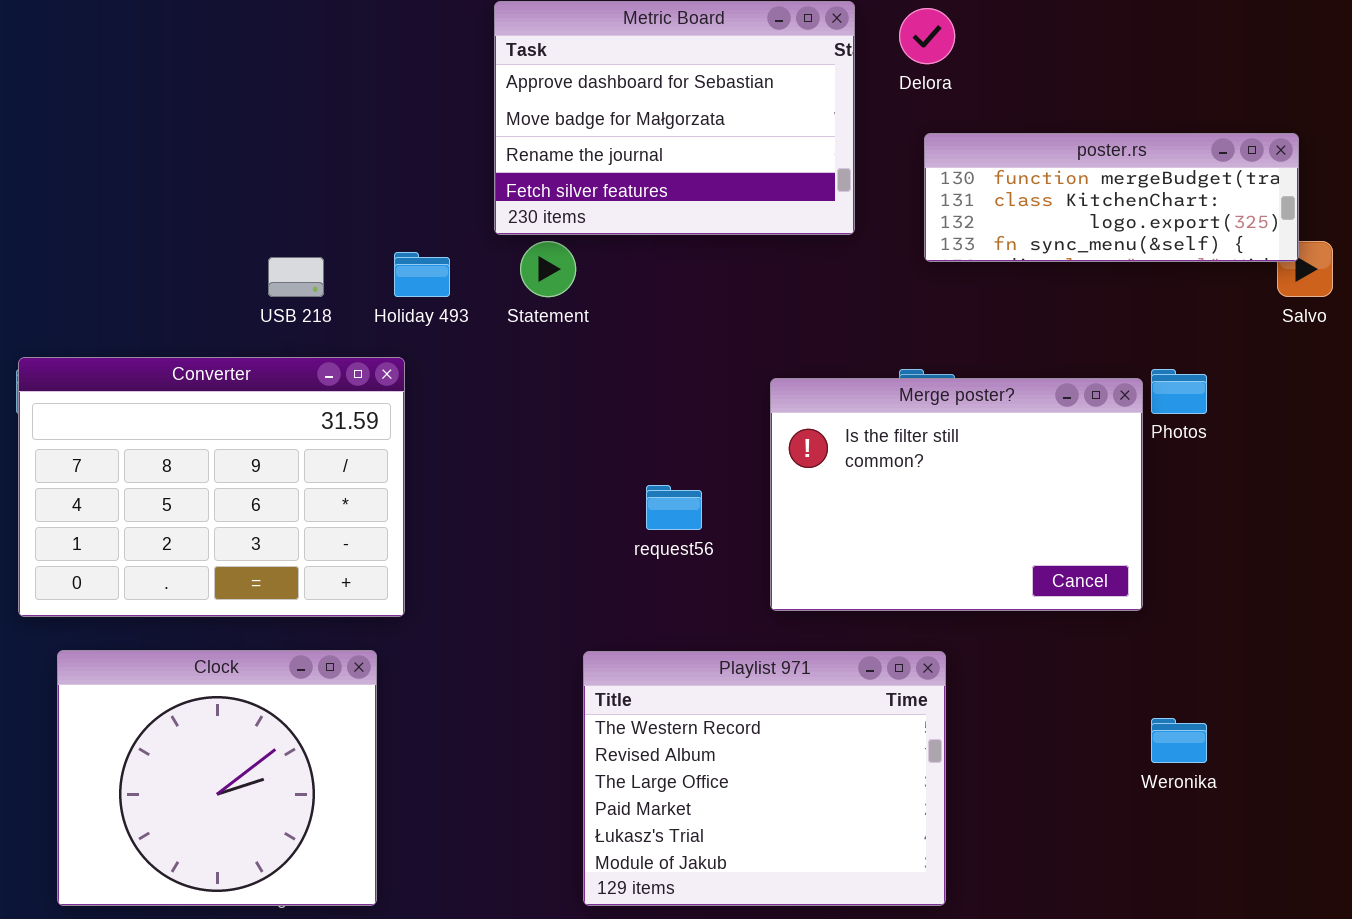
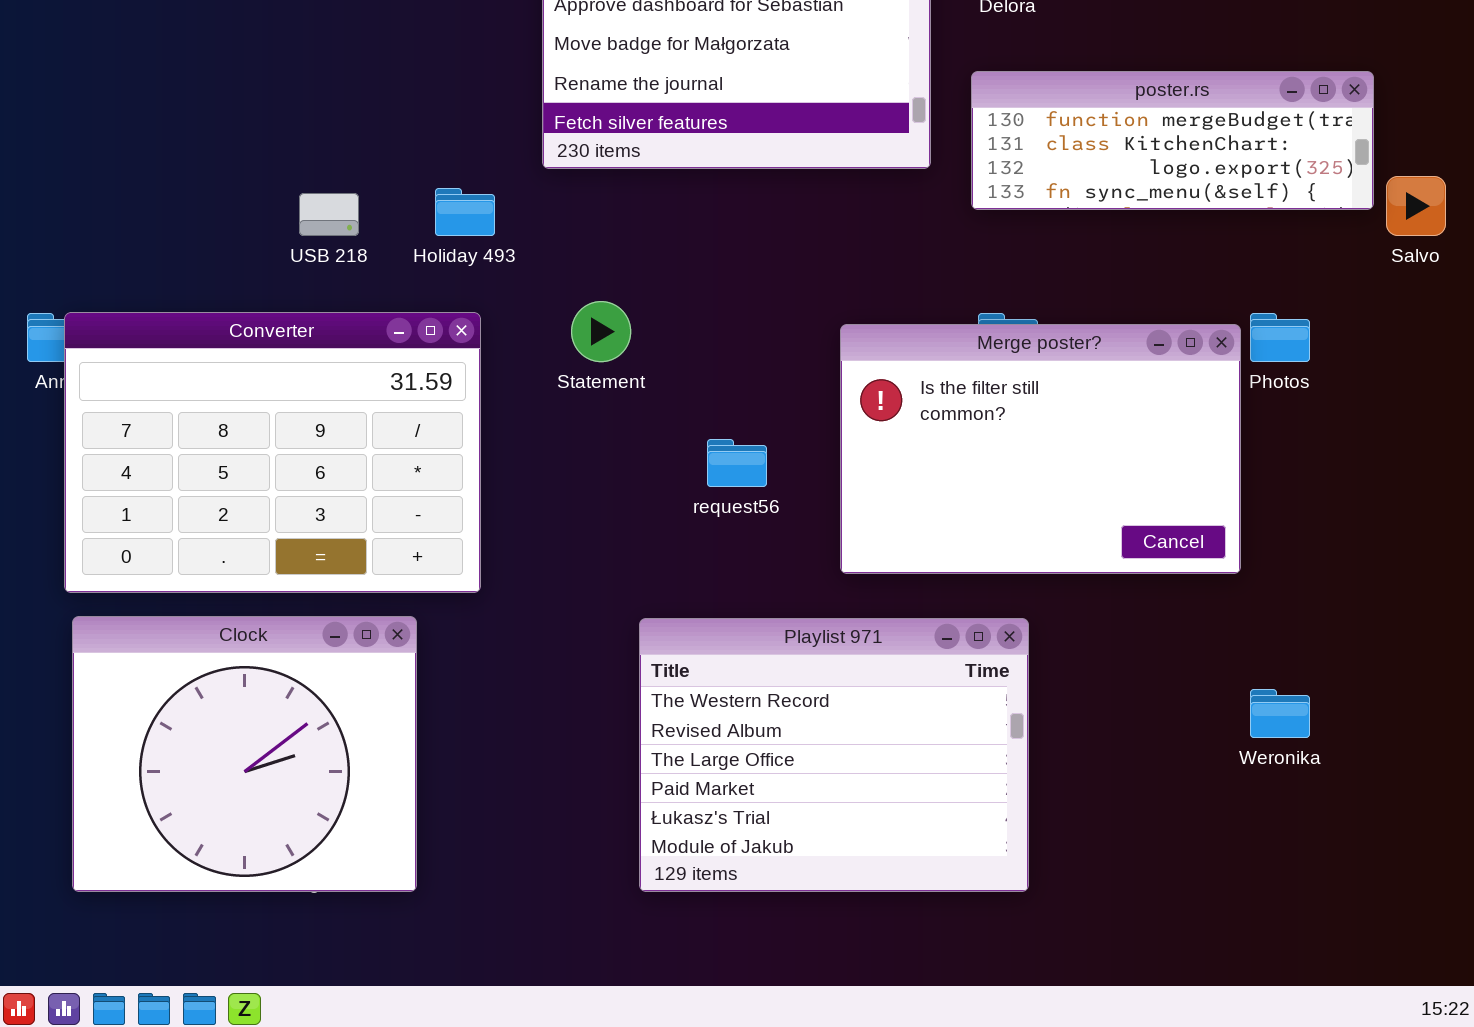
poster.rs: [924,133,1299,262] -> [971,71,1374,210], moved
Statement: [520,241,576,297] -> [571,301,631,362], moved
Converter: [18,357,405,617] -> [64,312,481,593], moved

